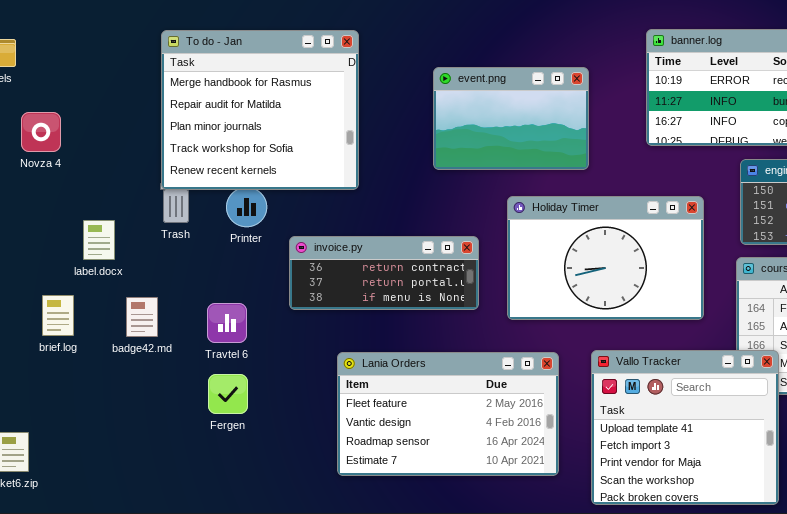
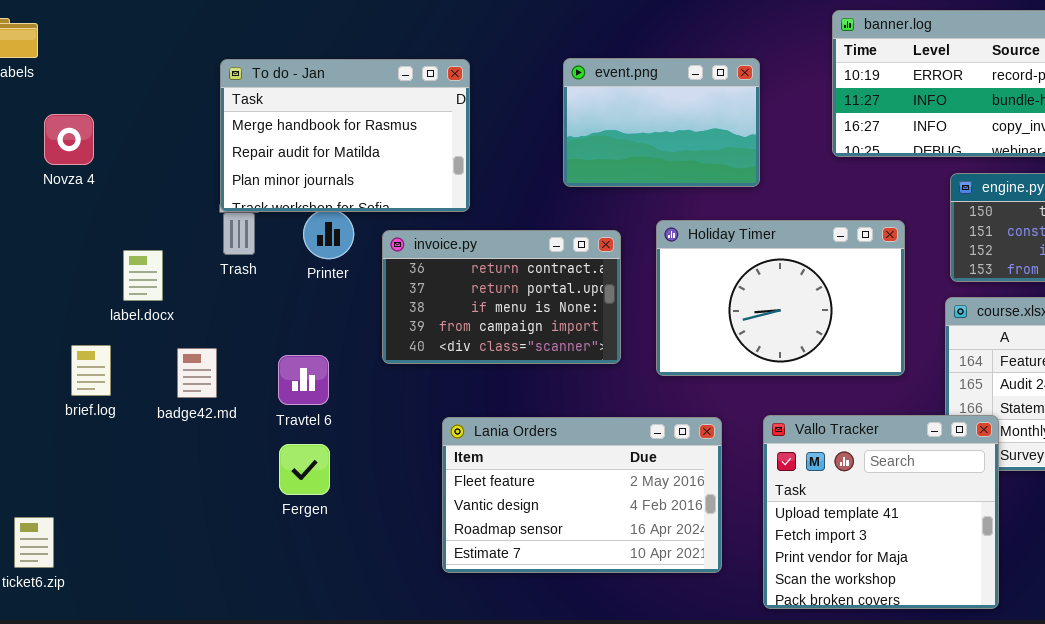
To do - Jan: [161,30,359,190] -> [220,59,470,212], resized
invoice.py: [289,236,479,310] -> [382,230,621,364], resized

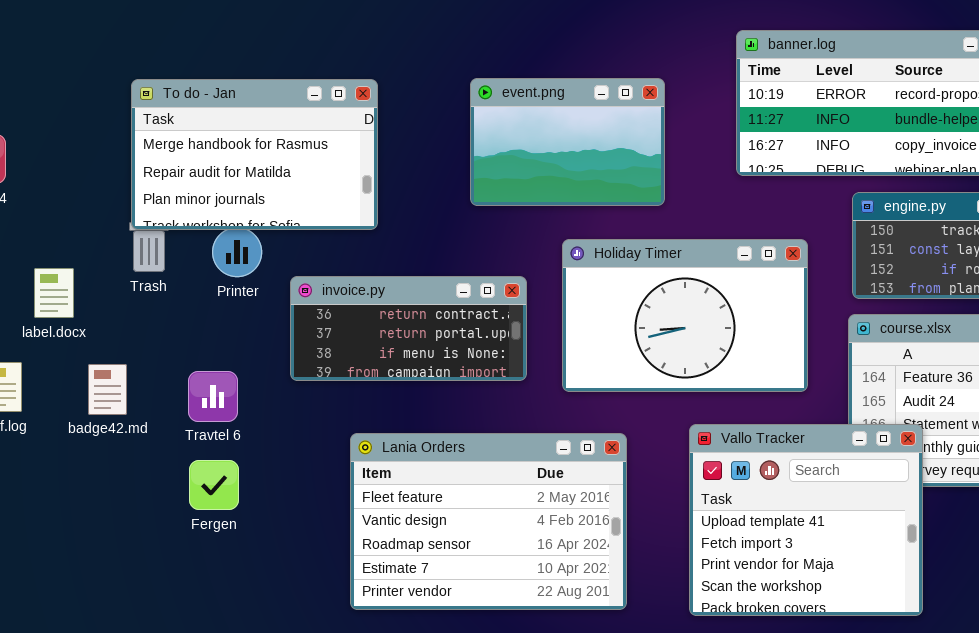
invoice.py: [382,230,621,364] -> [290,276,527,381], resized
Vallo Tracker: [763,415,999,609] -> [689,424,923,616], moved
Lania Orders: [442,417,722,573] -> [350,433,627,610], resized

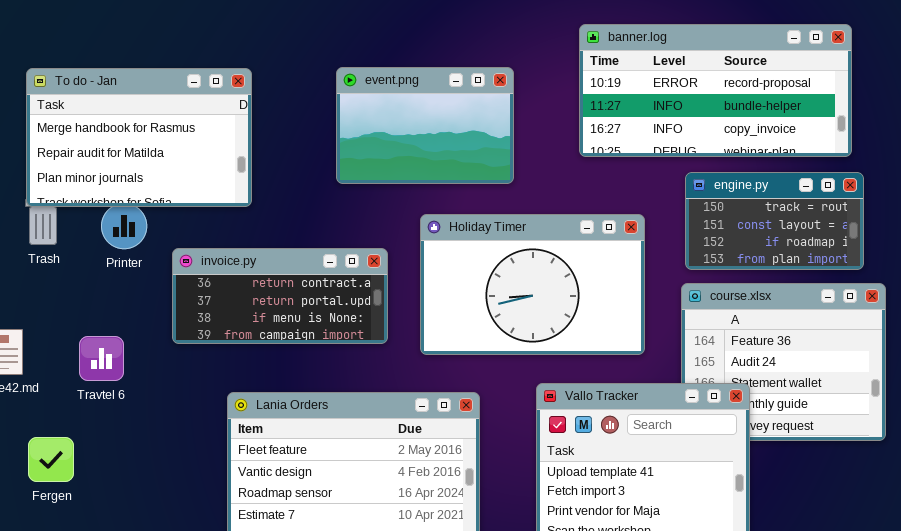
Fergen: [189,460,239,510] -> [28,437,74,482], moved

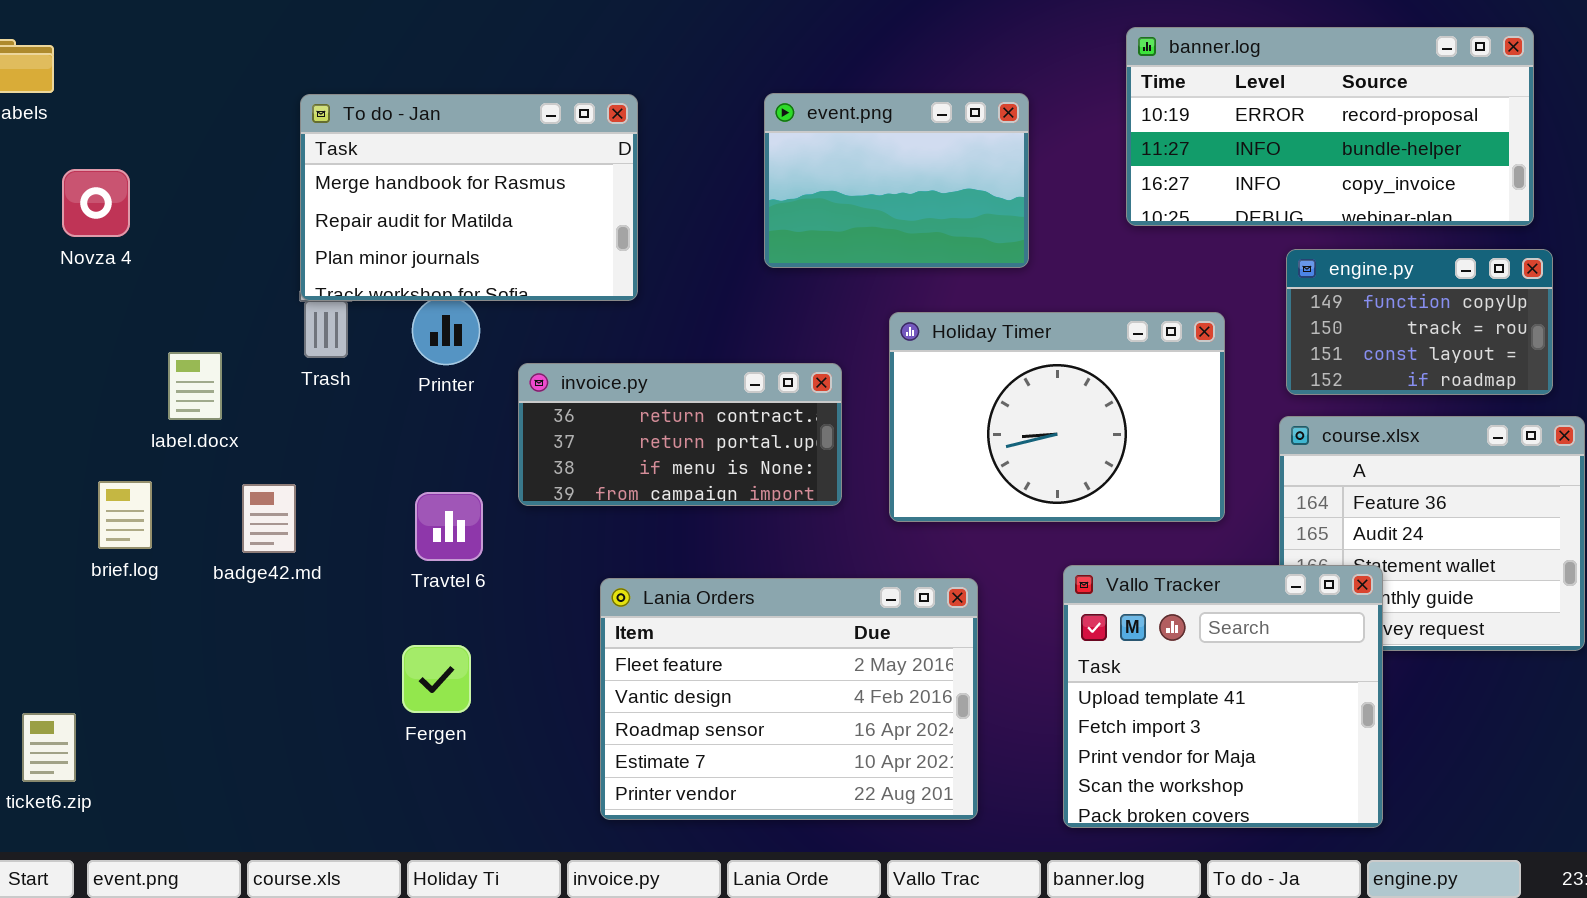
engine.py: [685,172,864,270] -> [1286,249,1553,395], scrolled up 1 row
Travtel 6: [79,336,124,381] -> [415,492,483,561], moved
Fergen: [28,437,74,482] -> [402,645,471,713], moved

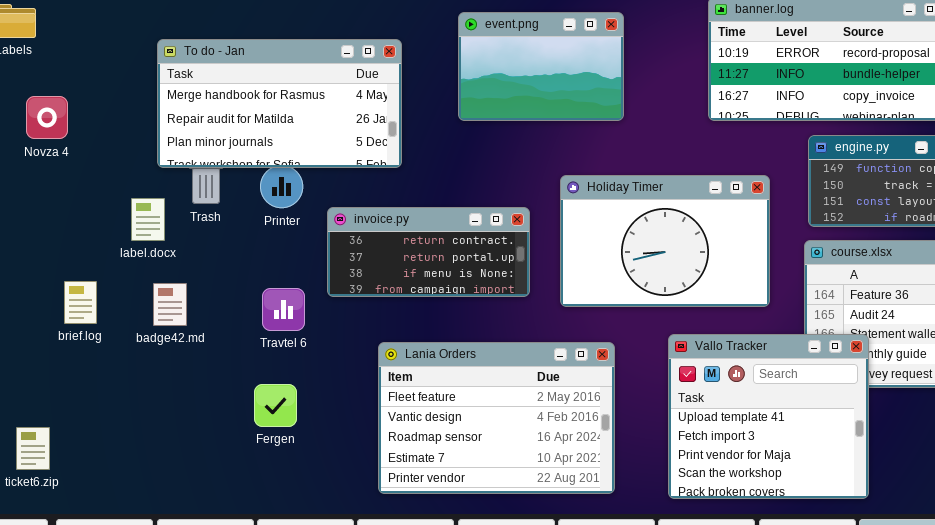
event.png: [764,93,1029,268] -> [458,12,624,121], moved
To do - Jan: [300,94,638,301] -> [157,39,402,168], resized
Novza 4: [62,169,130,237] -> [26,96,68,139], moved
label.docx: [168,352,222,420] -> [131,198,165,241], moved

